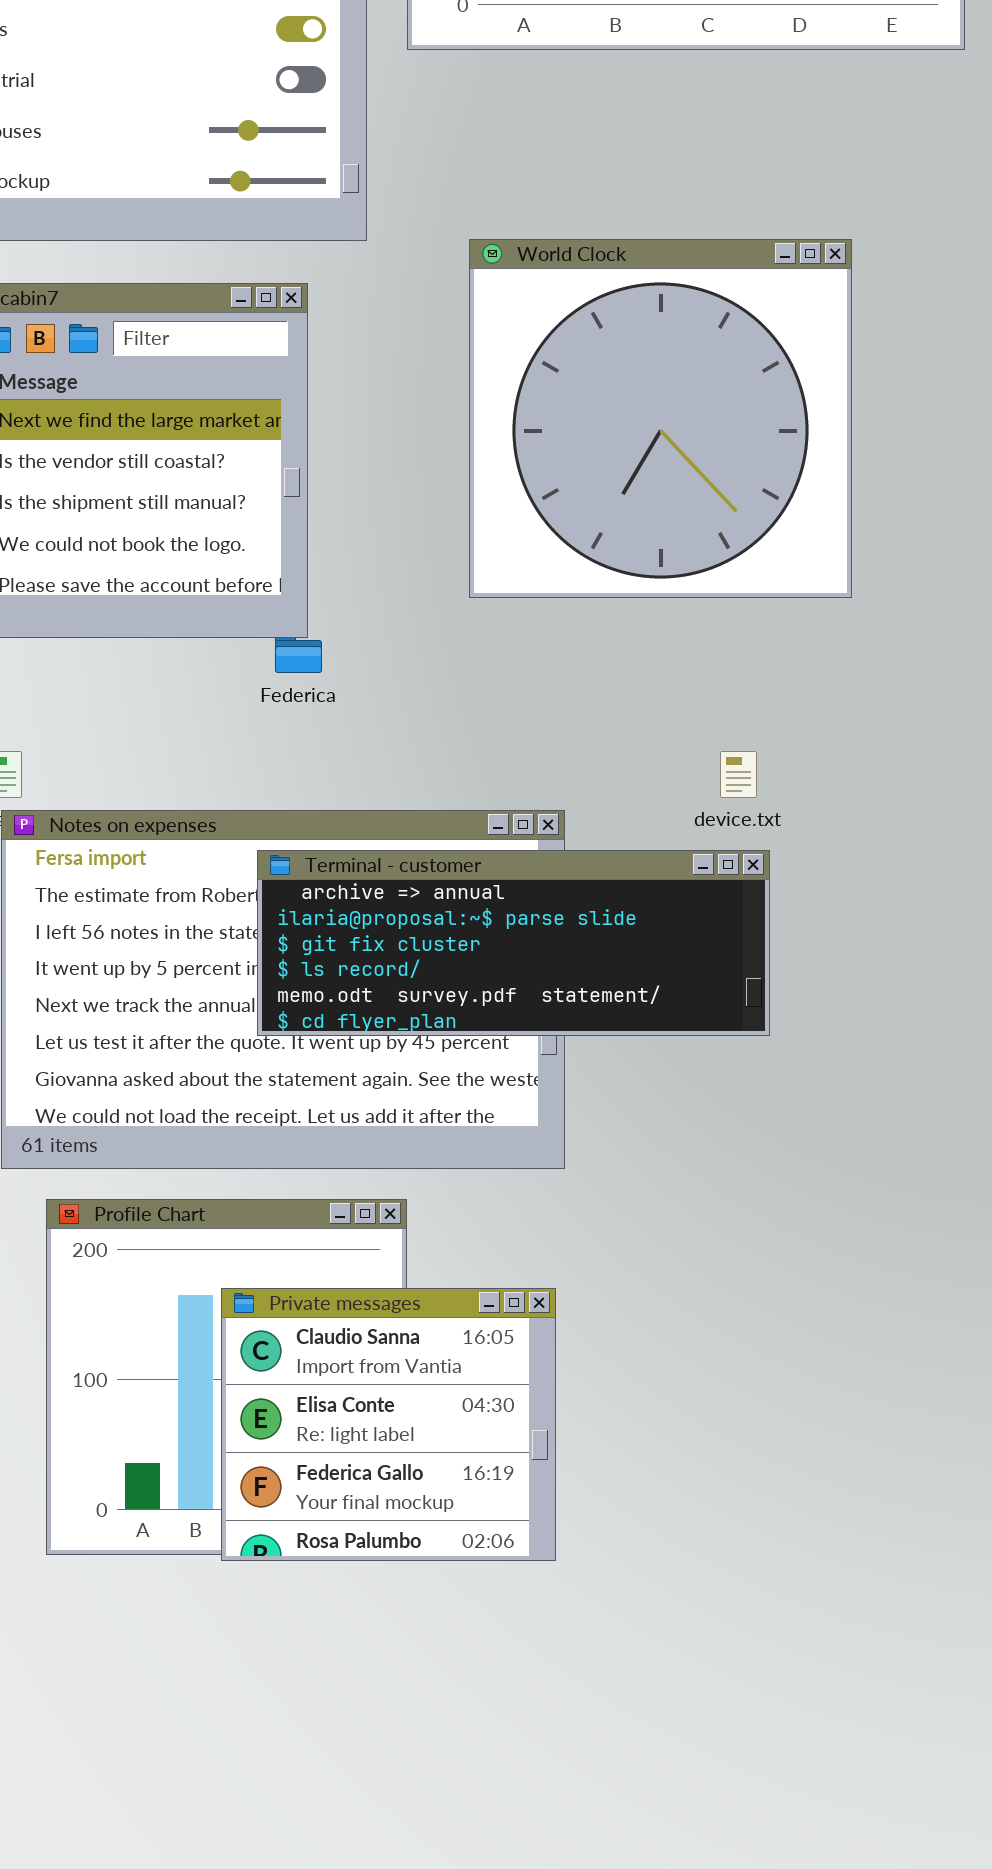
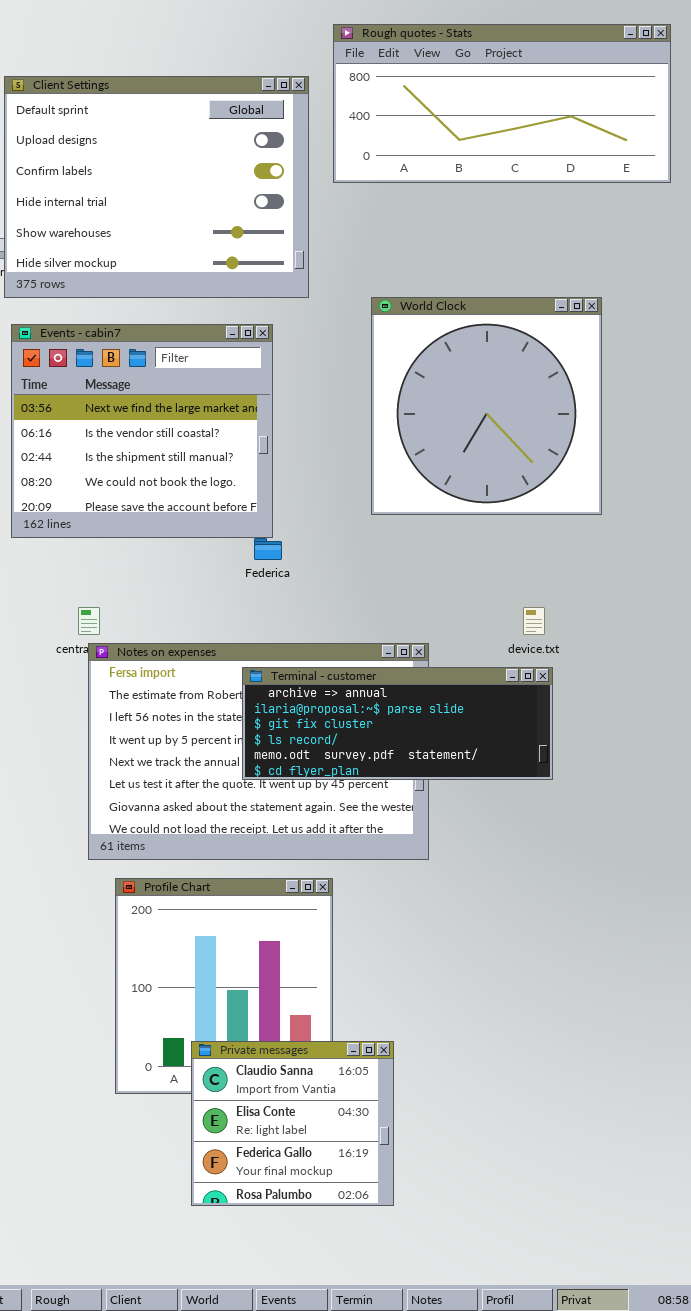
Private messages: [221,1288,556,1561] -> [191,1041,394,1206], moved

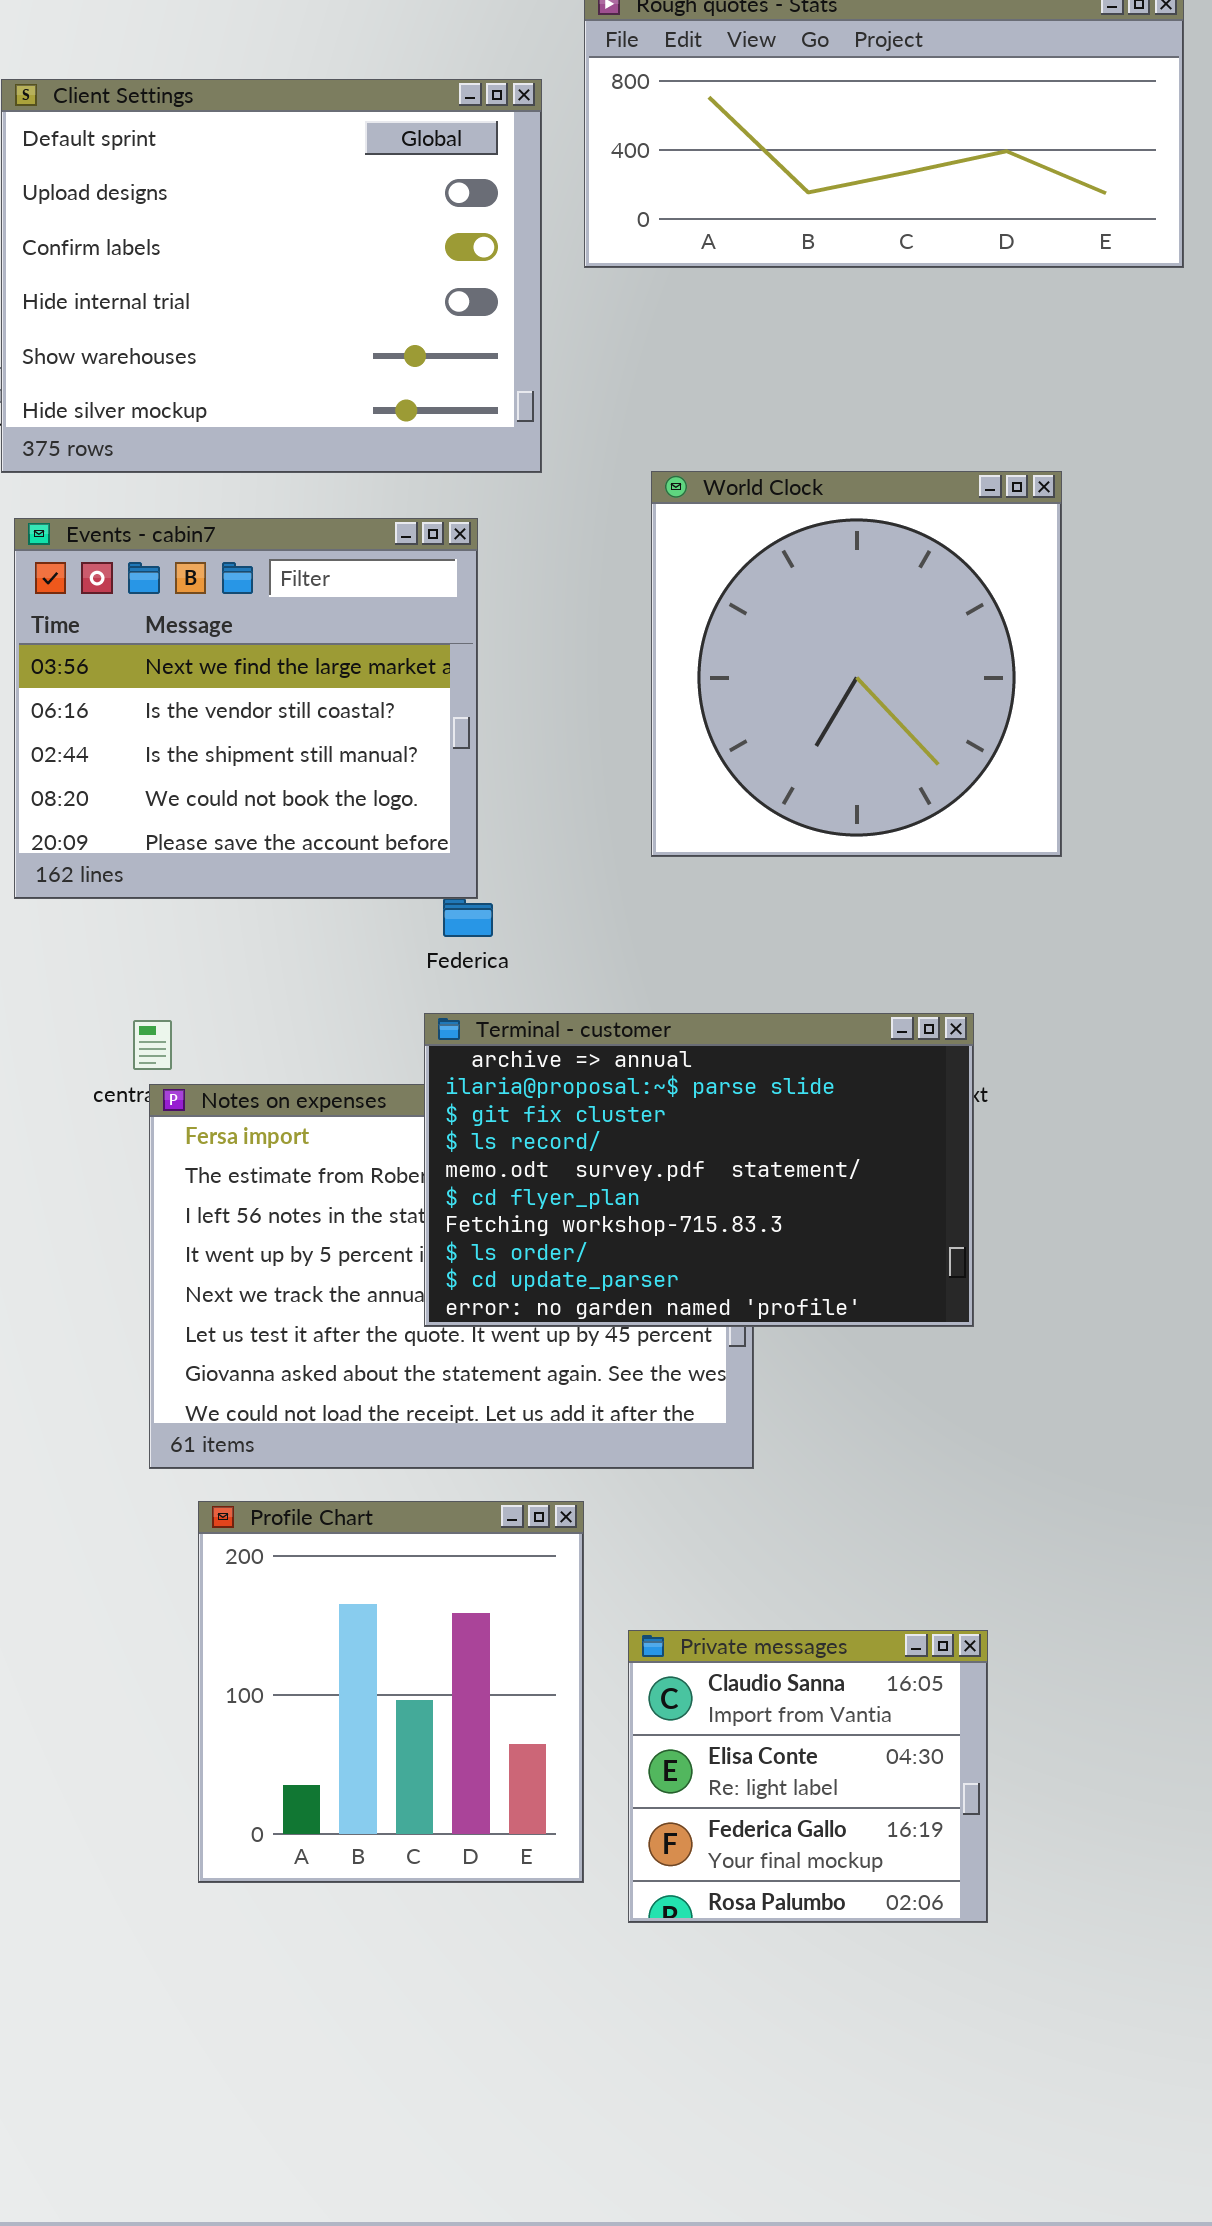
Terminal - customer: [242,667,553,780] -> [424,1013,974,1327], resized
Private messages: [191,1041,394,1206] -> [628,1630,988,1923], moved

